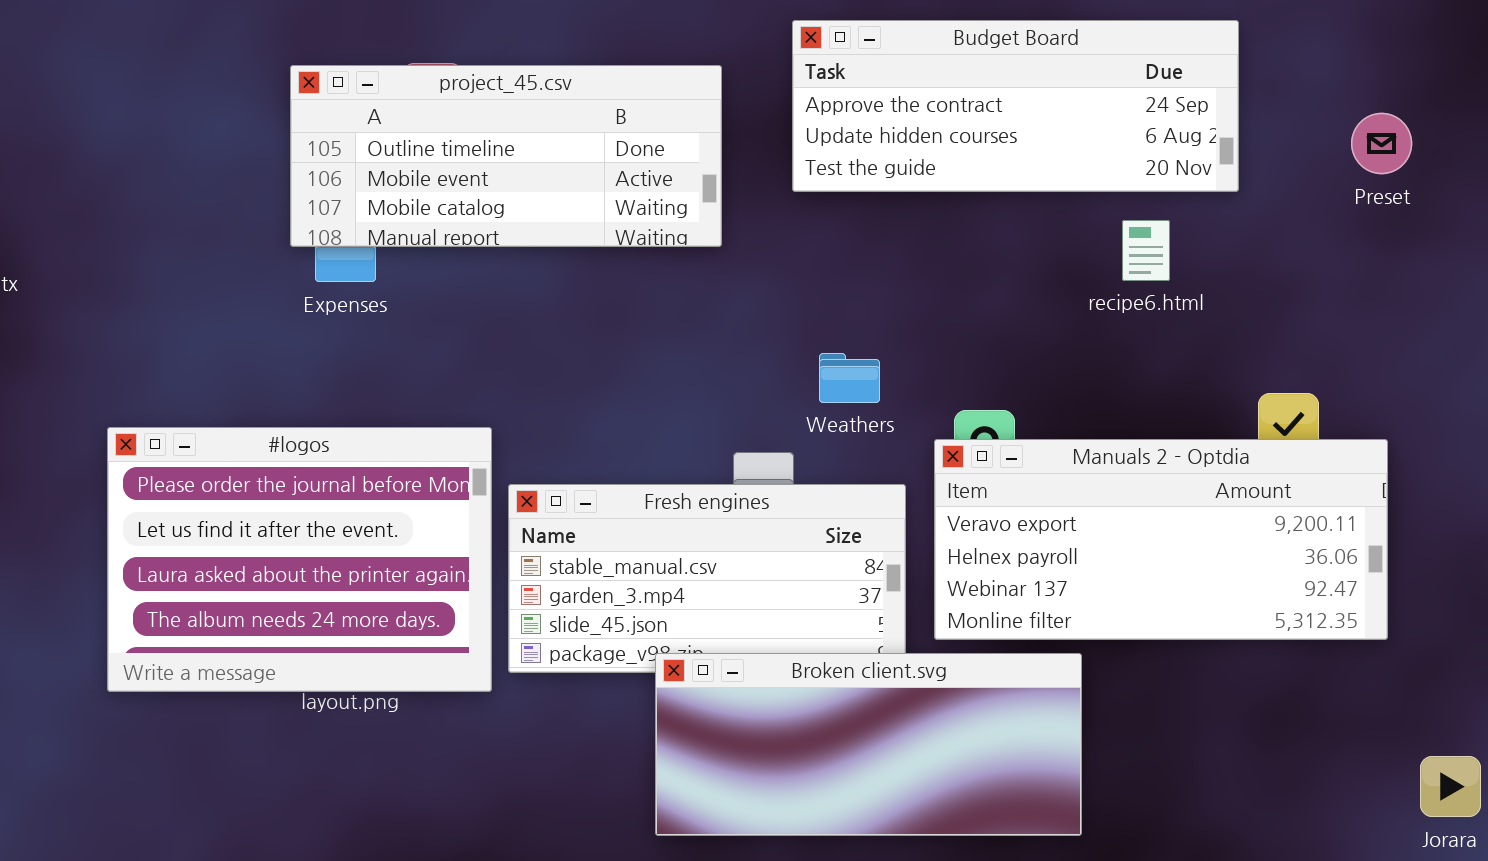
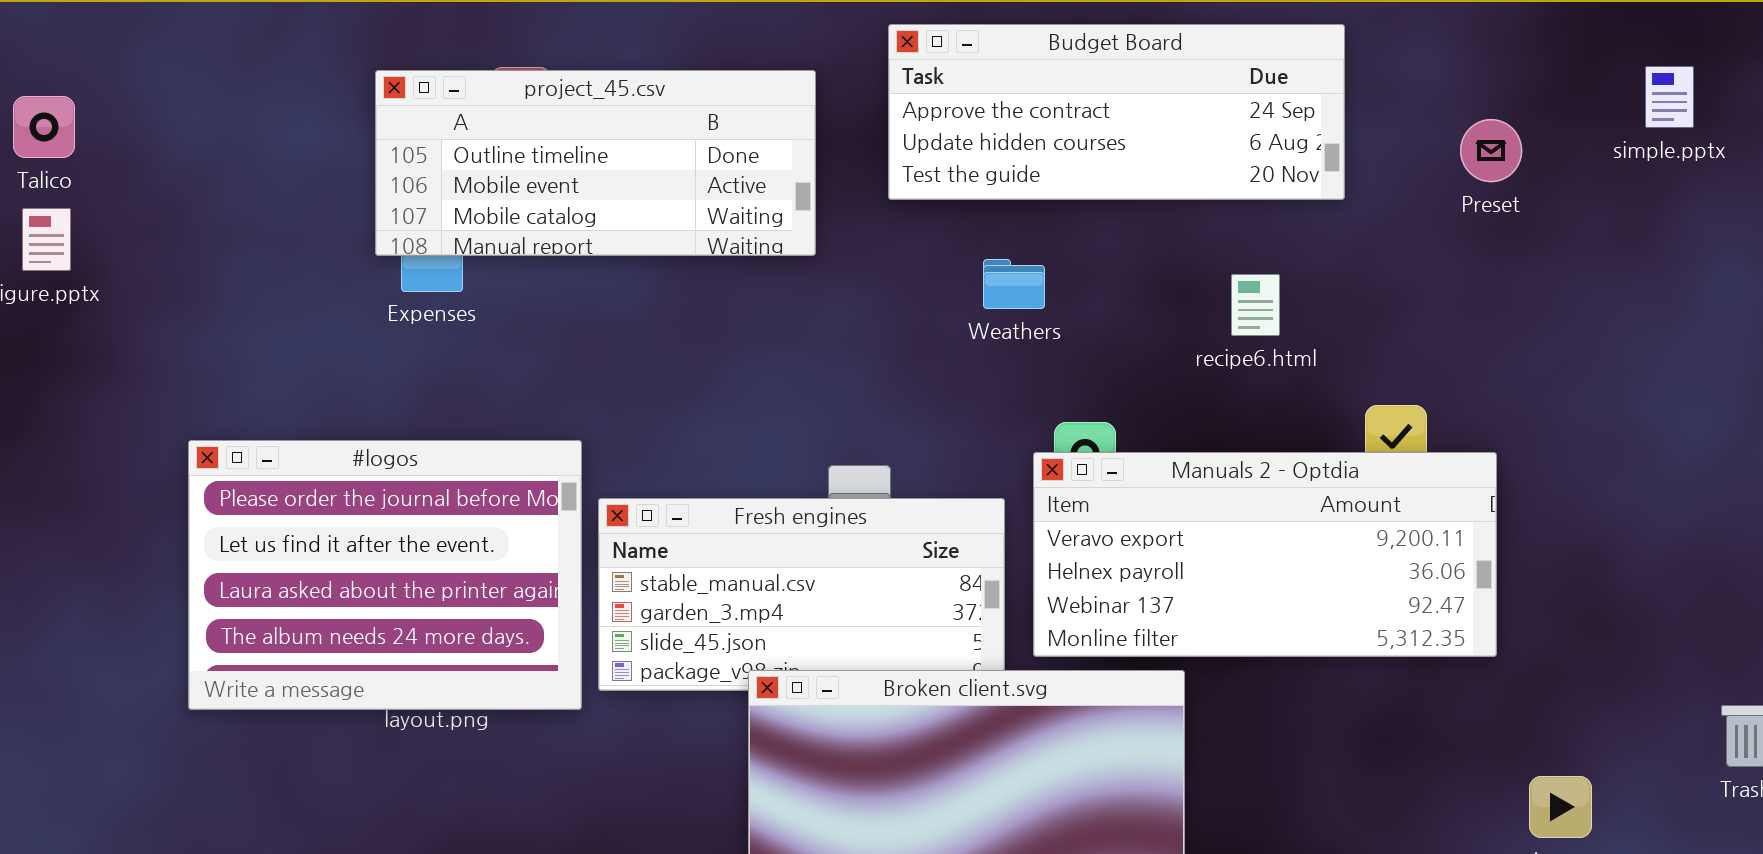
recipe6.html: [1122,220,1170,281] -> [1231,274,1280,336], moved
Weathers: [819,353,880,403] -> [983,259,1045,309], moved

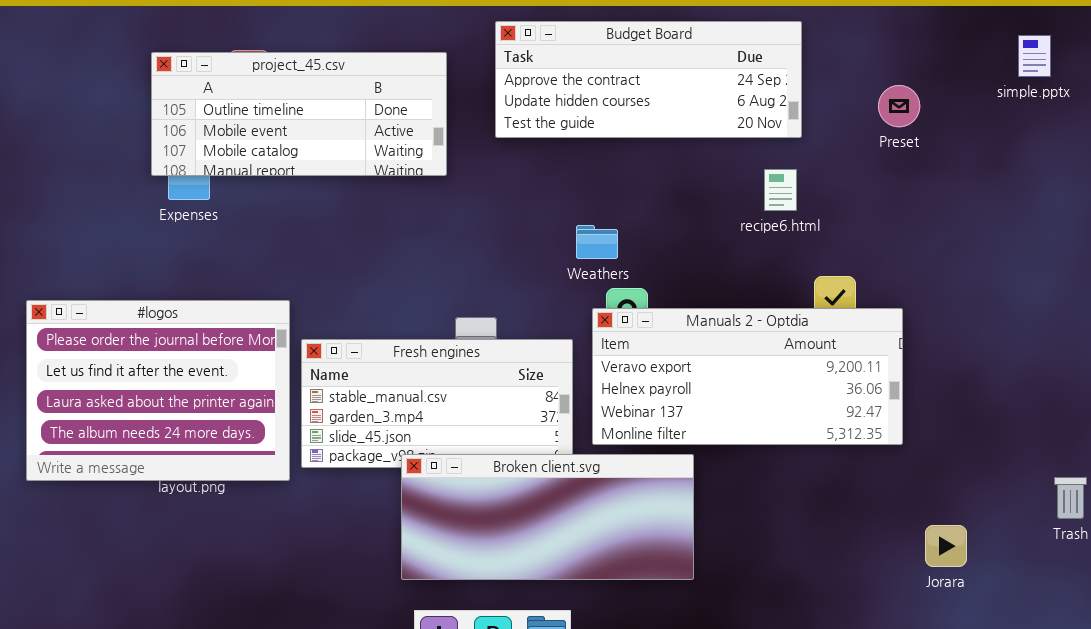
simple.pptx: [1645,66,1694,128] -> [1018,35,1051,77], moved
Weathers: [983,259,1045,309] -> [576,225,618,259], moved
recipe6.html: [1231,274,1280,336] -> [764,169,797,211], moved

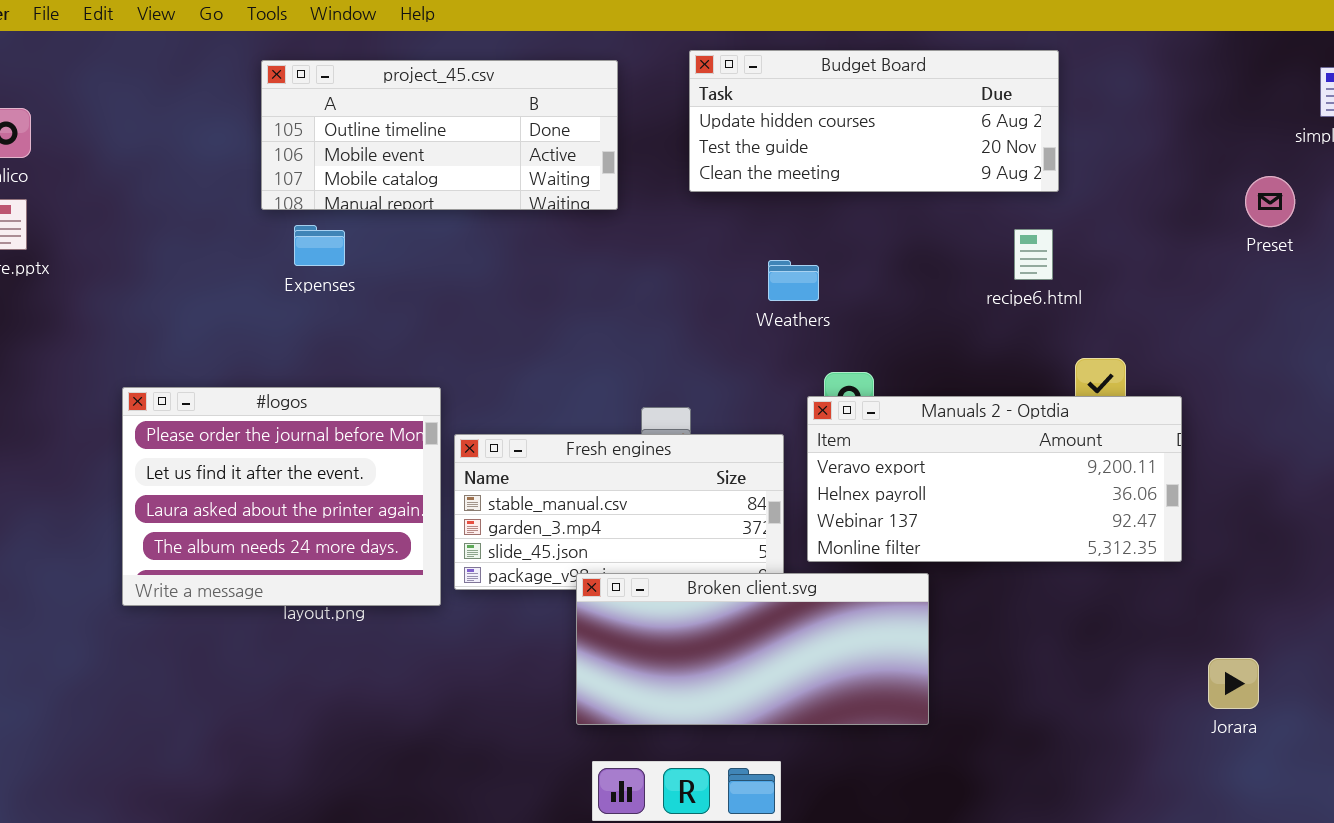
Budget Board: [495,21,802,138] -> [689,50,1059,192], scrolled down 1 row
project_45.csv: [151,52,447,176] -> [261,60,618,210], moved
Preset: [878,85,920,127] -> [1245,176,1295,227], moved
Weathers: [576,225,618,259] -> [768,260,819,301], moved

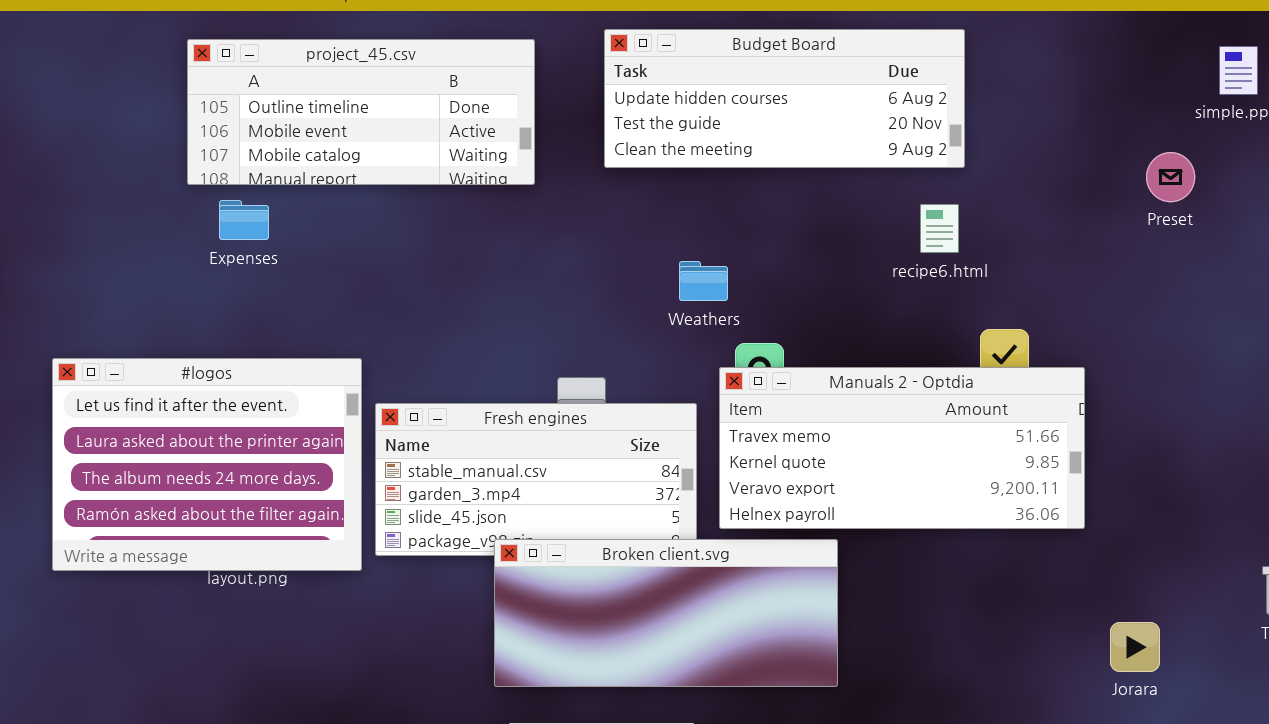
Weathers: [768,260,819,301] -> [679,261,728,301], moved
#logos: [122,387,441,606] -> [52,358,362,571], scrolled down 1 row
Manuals 2 - Optdia: [807,396,1182,562] -> [719,367,1085,529], scrolled up 2 rows

